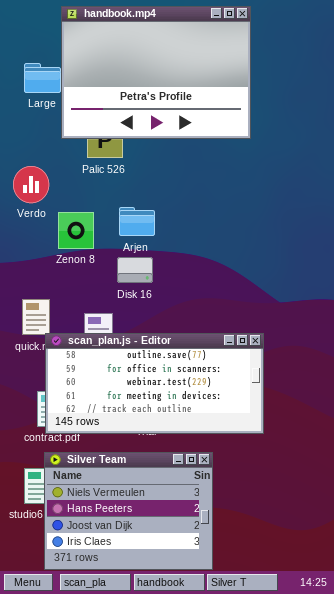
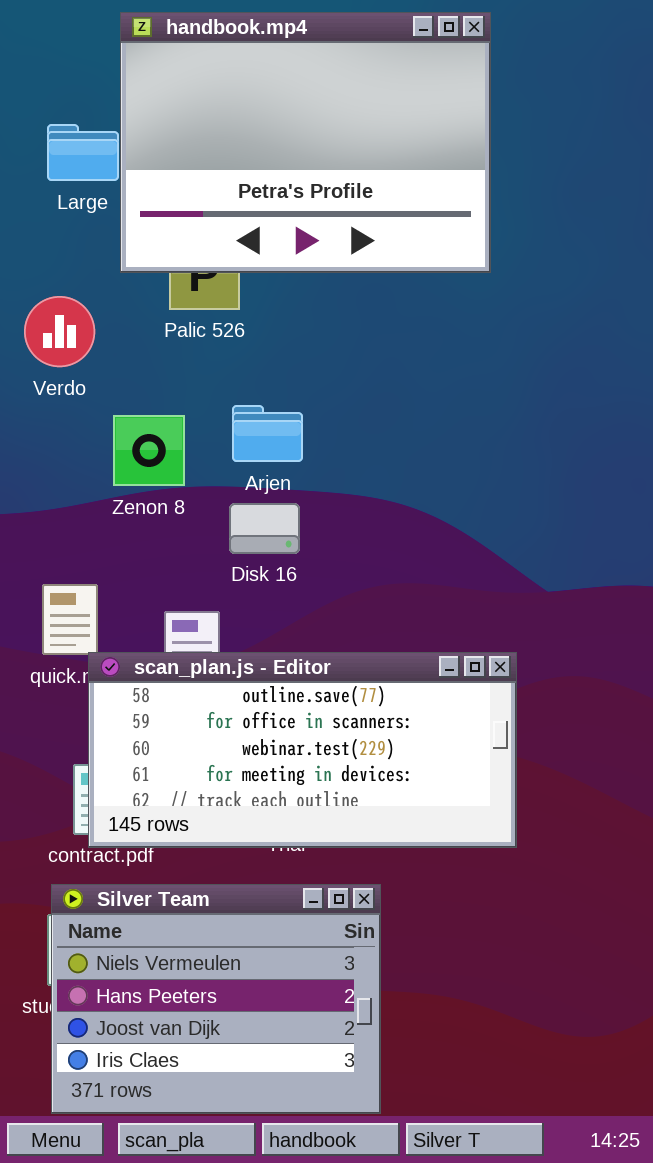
Verdo: [13,166,49,203] -> [24,296,95,367], moved
Silver Team: [44,452,213,570] -> [51,884,381,1114], moved

